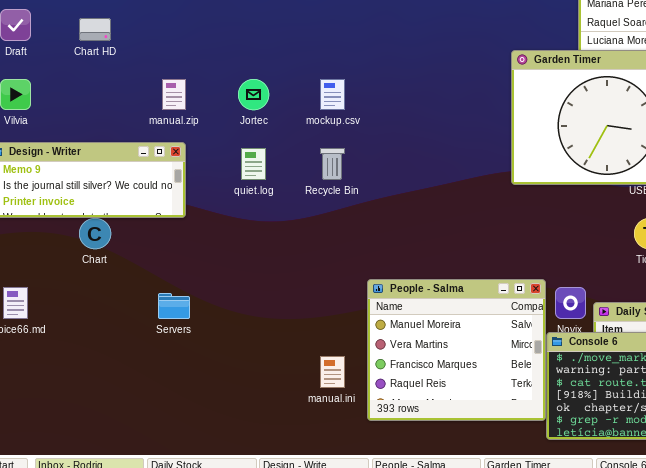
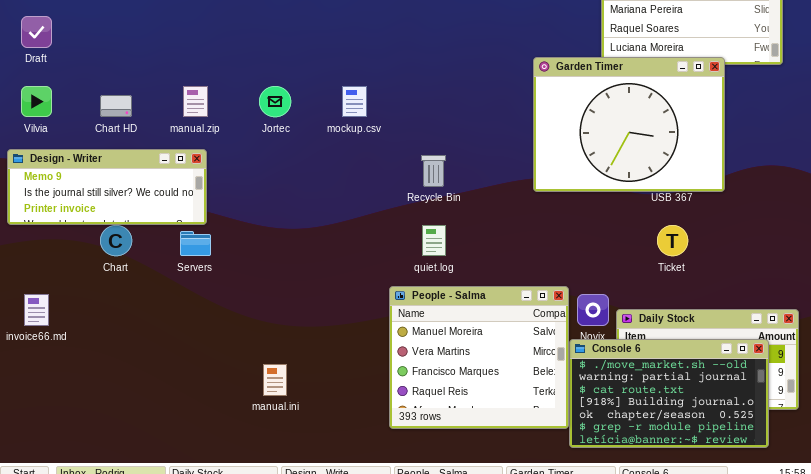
Chart HD: [79,18,111,41] -> [100,95,132,117], moved
quiet.log: [241,148,266,180] -> [422,225,446,256], moved
Recycle Bin: [320,148,345,180] -> [421,155,446,187], moved
Servers: [158,293,190,319] -> [180,231,211,256], moved
manual.ini: [320,356,345,388] -> [263,364,287,396], moved

